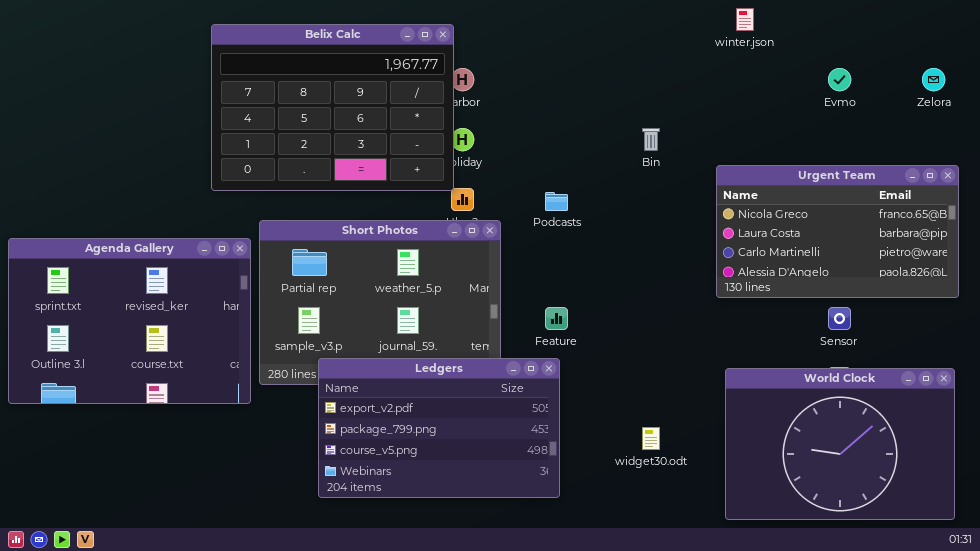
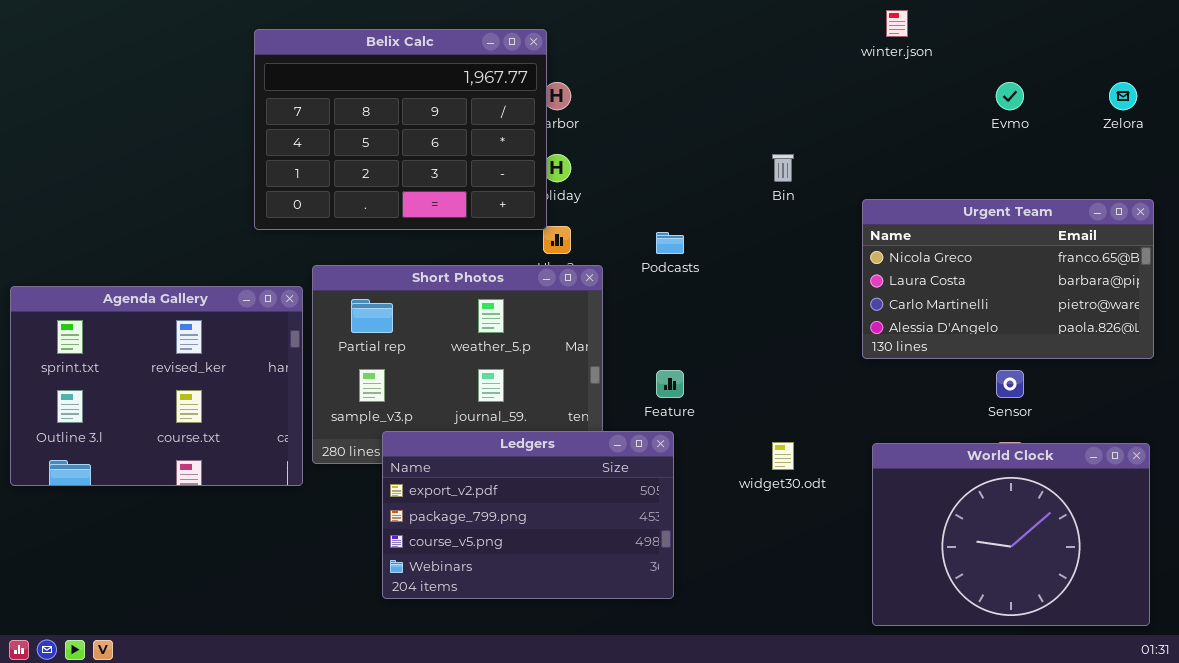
widget30.odt: [642,427,660,450] -> [772,442,794,470], moved

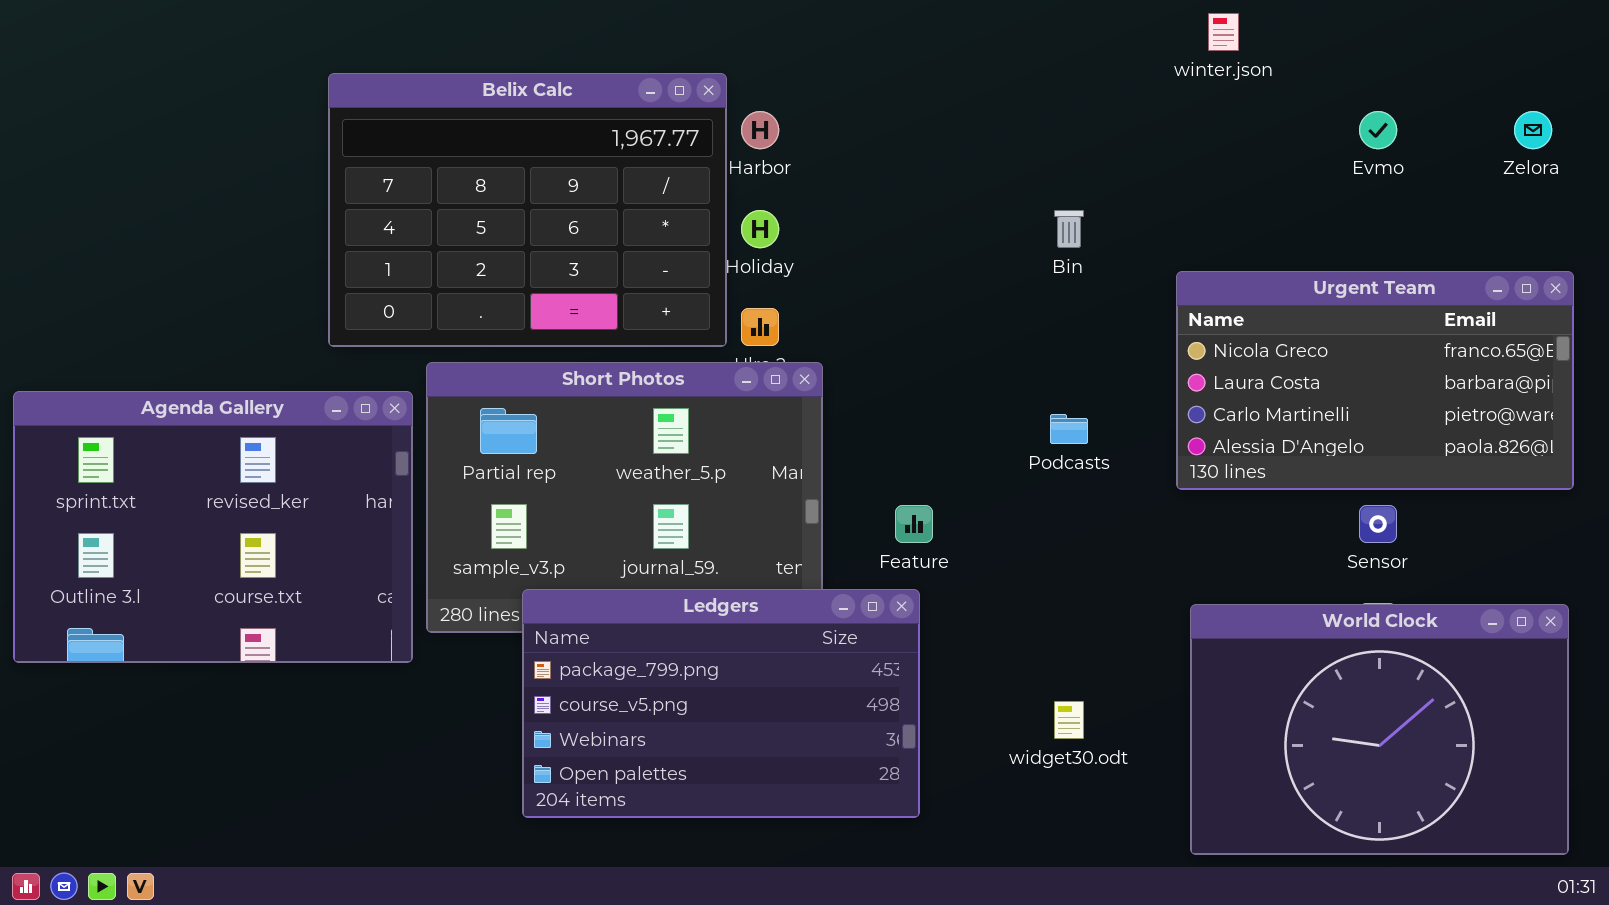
Belix Calc: [254,29,547,230] -> [328,73,727,347], moved
Podcasts: [656,232,684,254] -> [1050,414,1088,444], moved
Ledgers: [382,431,674,599] -> [522,589,920,818], scrolled down 1 row
widget30.odt: [772,442,794,470] -> [1054,701,1084,739], moved

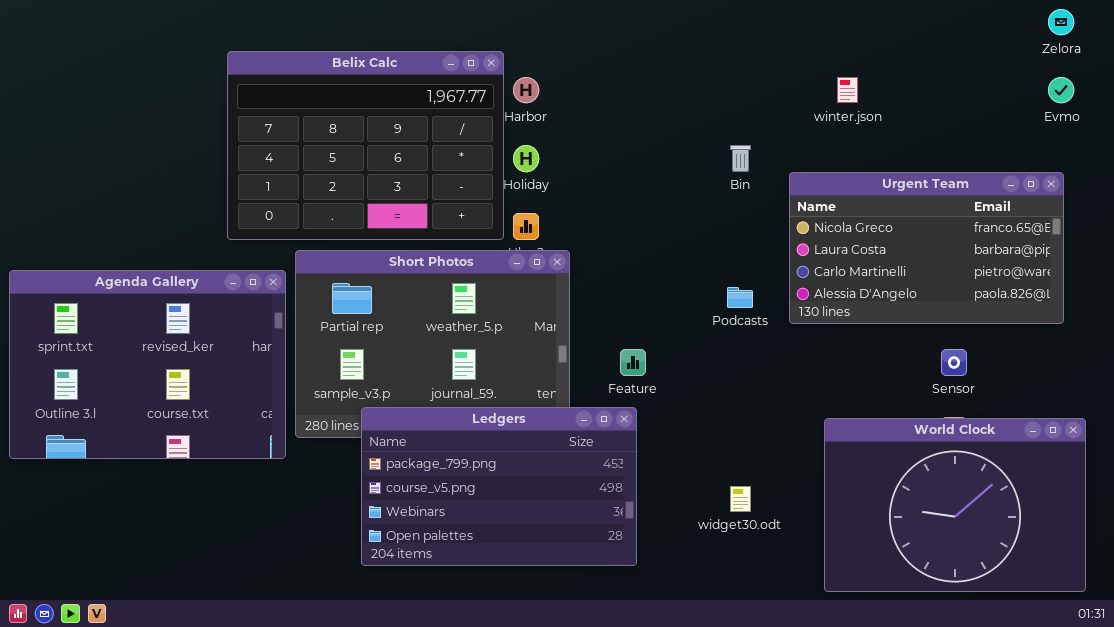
winter.json: [1208,13,1239,51] -> [837,77,858,103], moved
Evmo: [1359,111,1397,149] -> [1048,77,1074,103], moved
Zelora: [1514,111,1552,149] -> [1048,9,1074,35], moved
Urgent Team: [1176,271,1574,490] -> [789,172,1064,324], moved

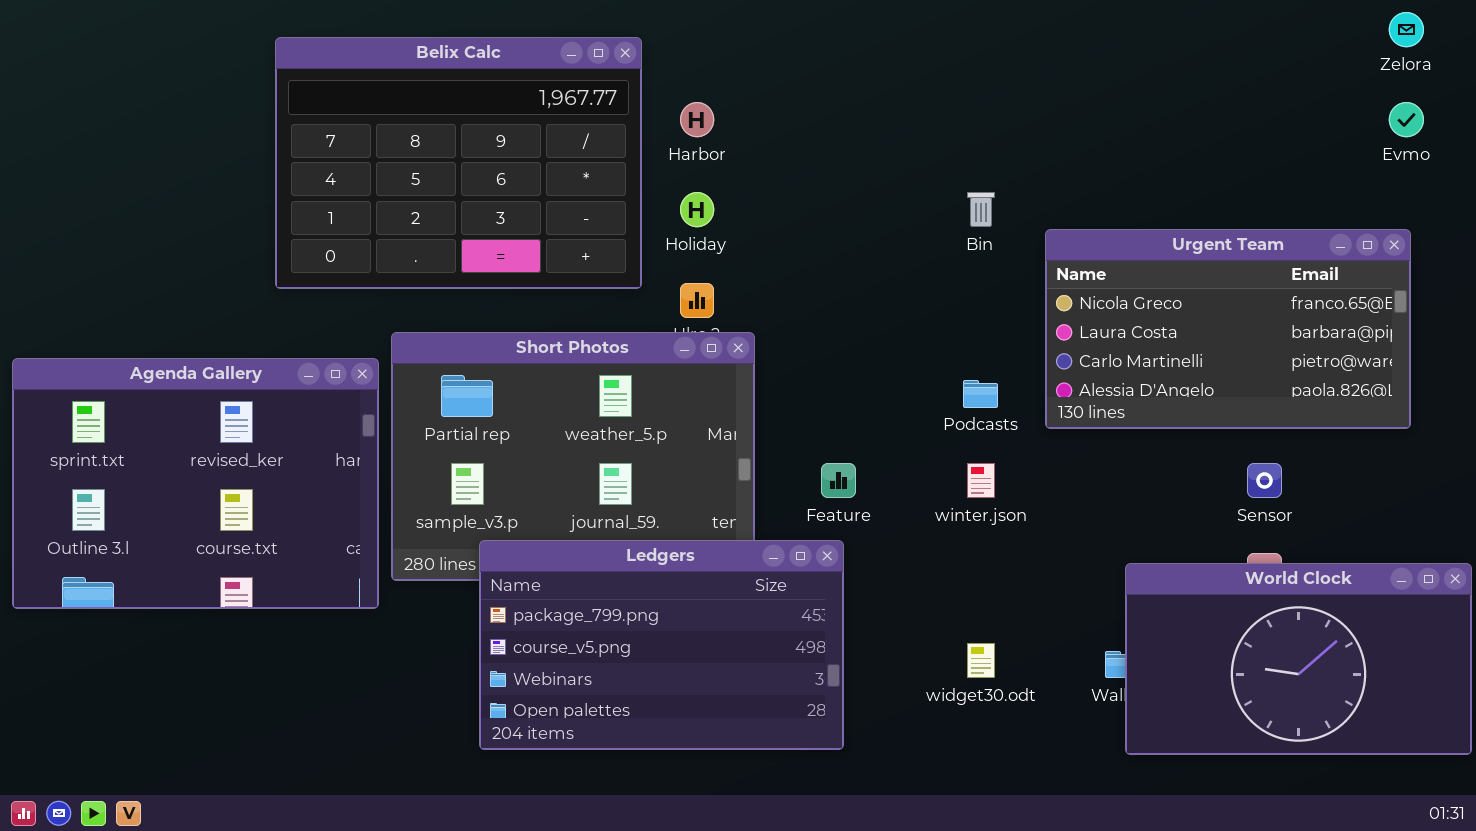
Belix Calc: [227,51,504,240] -> [275,37,642,289], moved
winter.json: [837,77,858,103] -> [967,463,995,498], moved
World Clock: [824,418,1086,592] -> [1125,563,1472,755], moved, resized

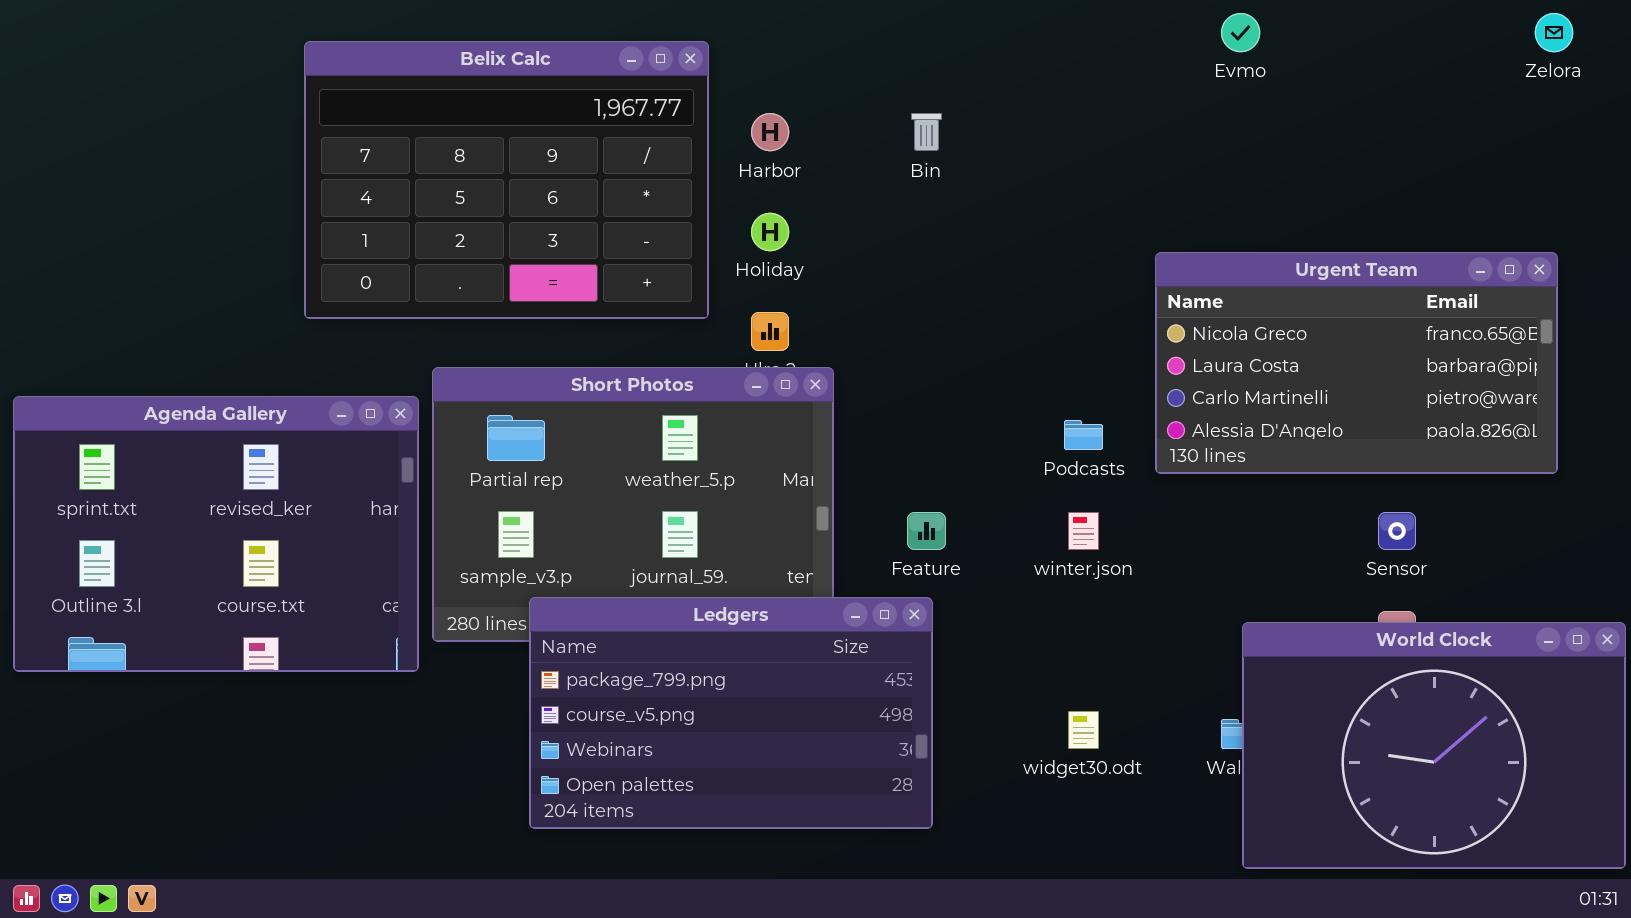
Evmo: [1389,102,1424,137] -> [1221,13,1260,52], moved
Bin: [967,192,995,227] -> [911,113,942,151], moved
World Clock: [1125,563,1472,755] -> [1242,622,1626,869], resized

